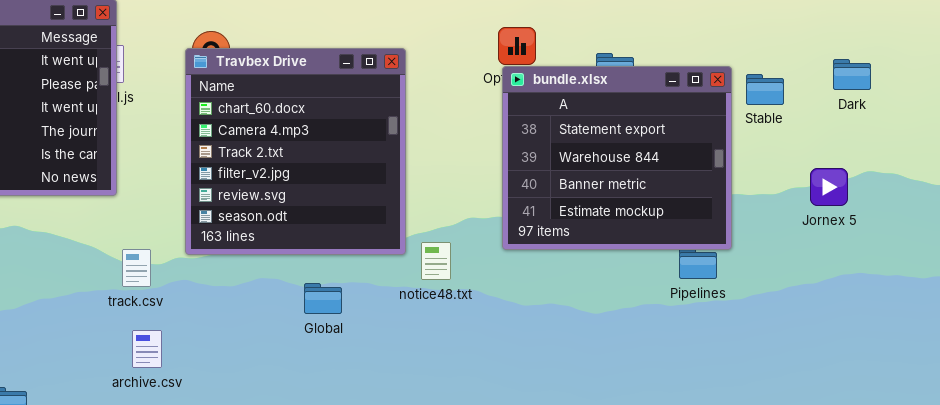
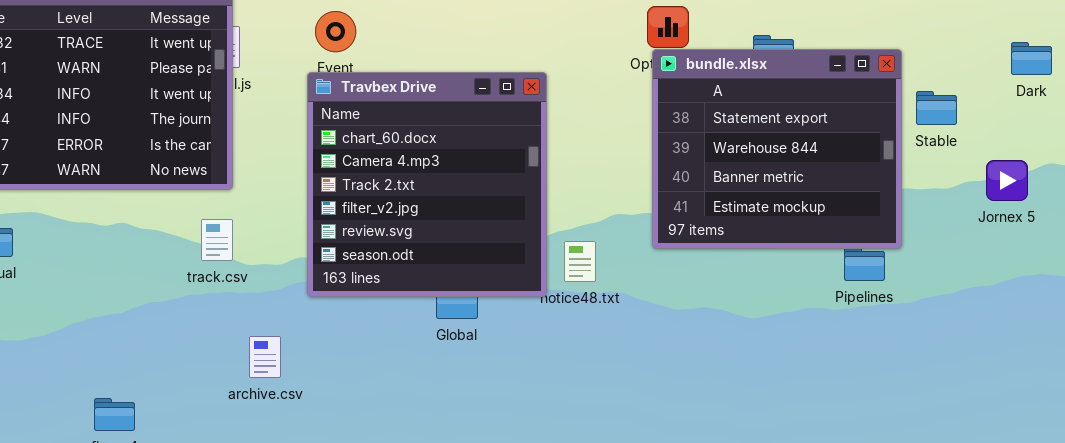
Travbex Drive: [185,48,406,255] -> [307,72,547,297], moved
Stable: [746,74,784,105] -> [916,91,957,125], moved
track.csv: [122,249,151,287] -> [201,219,233,261], moved

